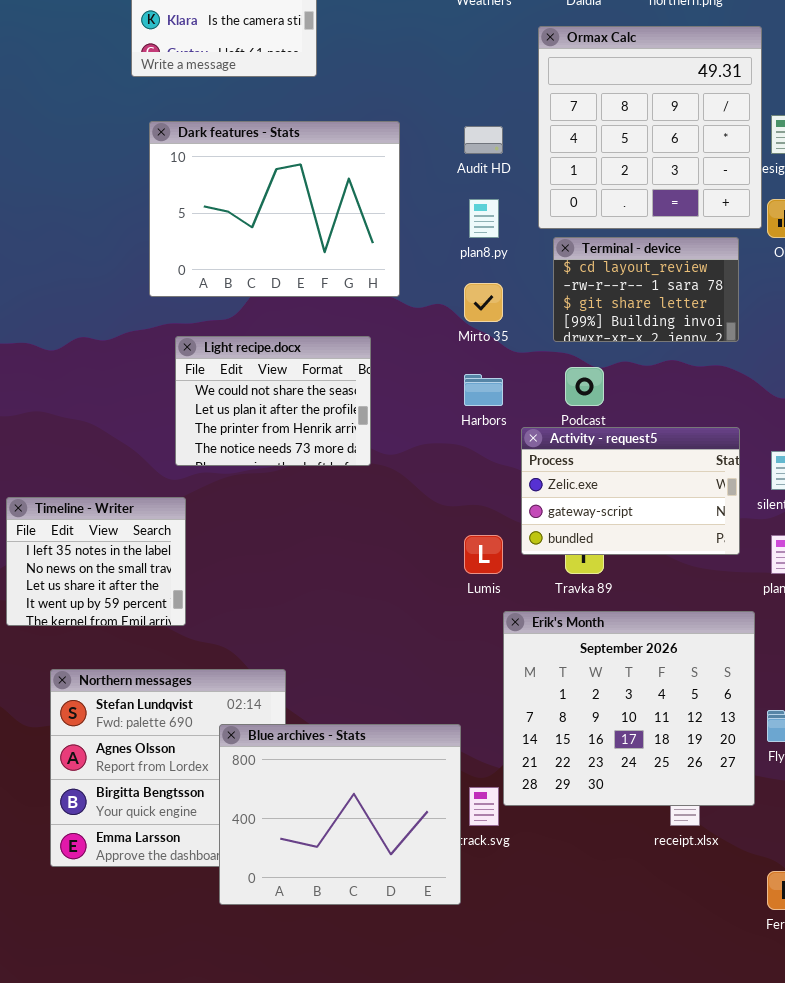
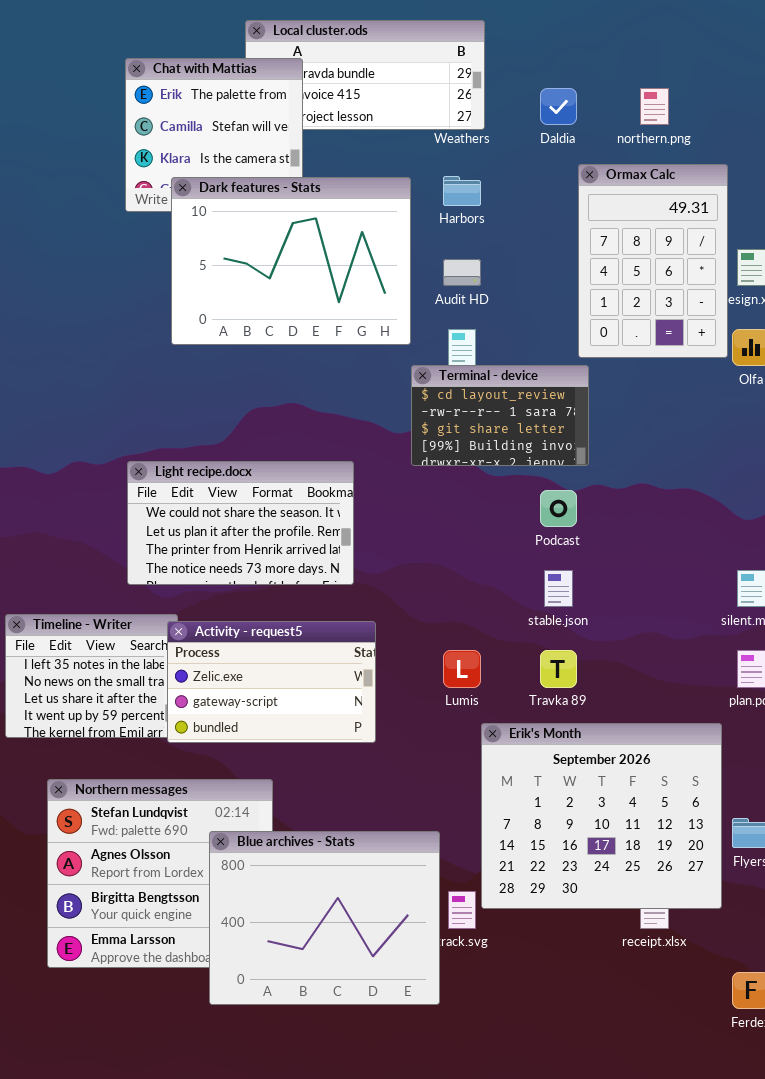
Ormax Calc: [538,26,762,229] -> [578,164,728,358], resized
Dark features - Stats: [149,121,400,297] -> [171,177,411,345], moved
Terminal - device: [553,237,739,342] -> [411,365,589,466], moved
Light recipe.docx: [175,336,371,466] -> [127,461,354,585], resized
Harbors: [464,374,503,406] -> [443,176,481,206], moved
Activity - request5: [521,427,740,555] -> [167,621,376,743], moved

